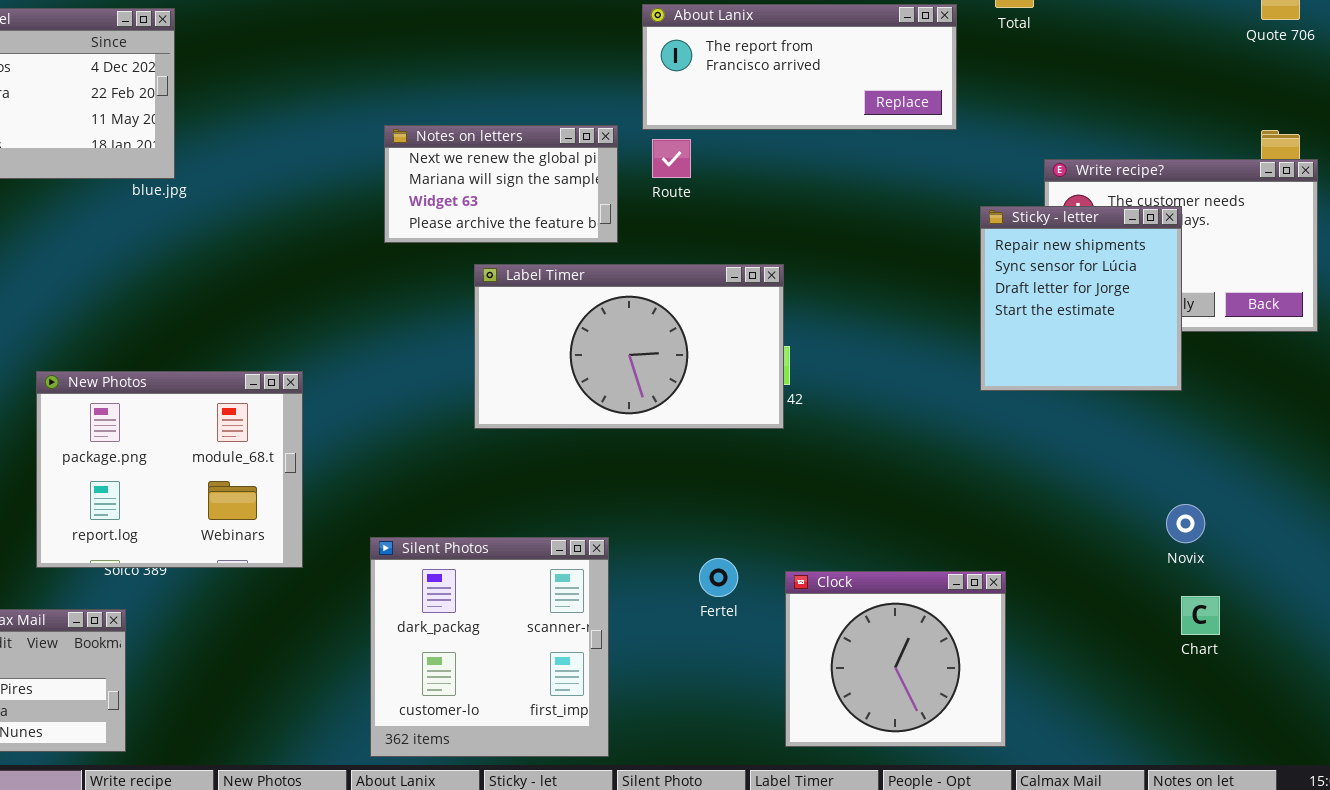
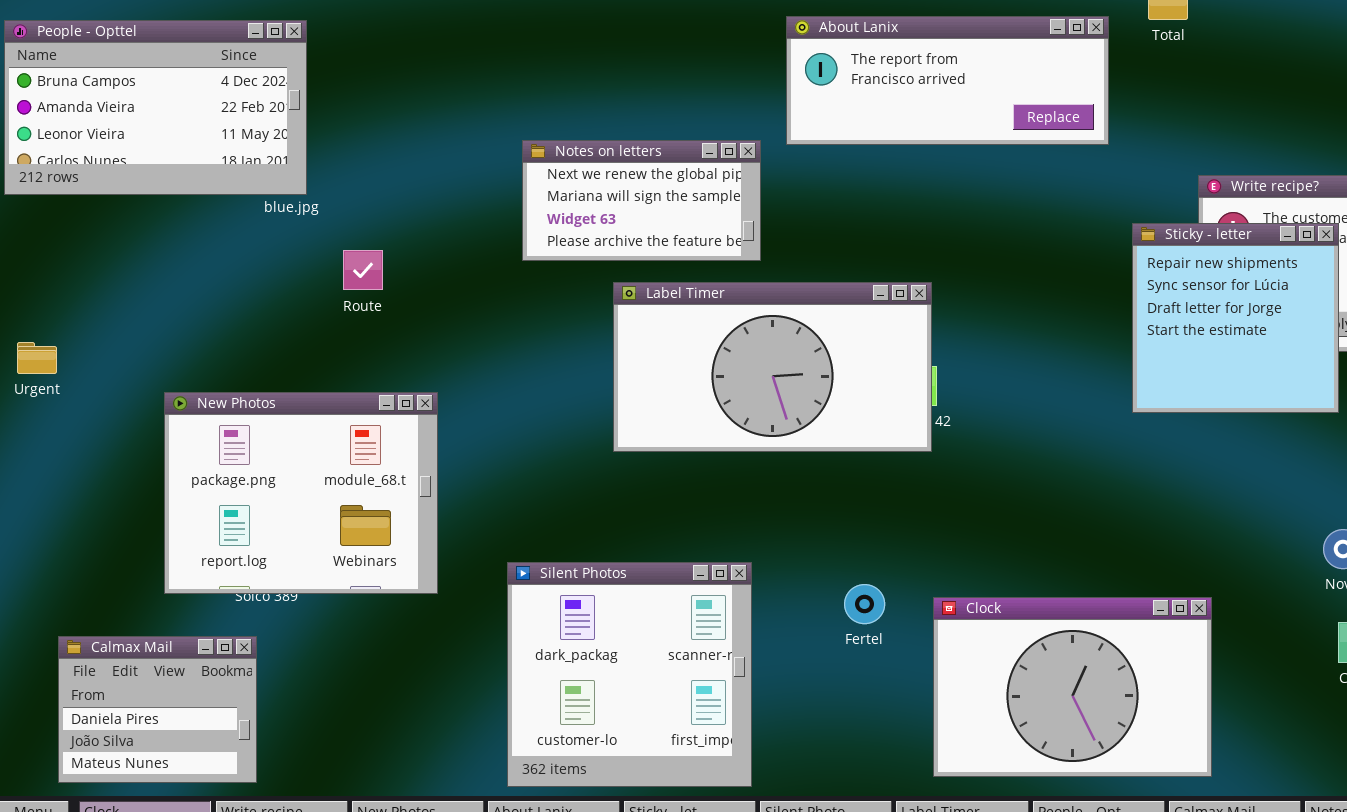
Route: [652,139,691,178] -> [343,250,383,290], moved
Clock: [785,571,1006,747] -> [933,597,1212,777], resized

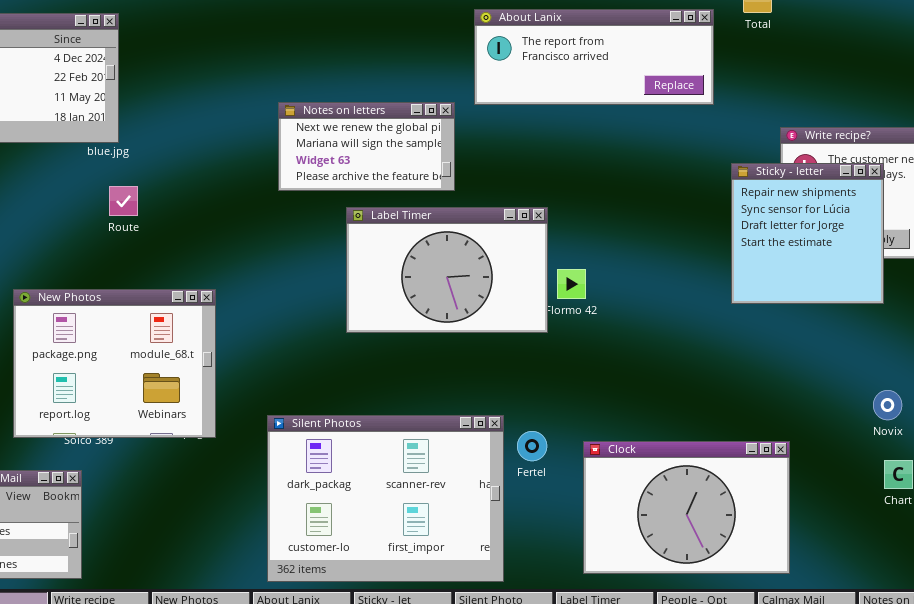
Route: [343,250,383,290] -> [109,186,138,216], moved
Label Timer: [613,282,932,452] -> [346,207,548,333], resized
Silent Photos: [507,562,752,787] -> [267,415,504,582], resized

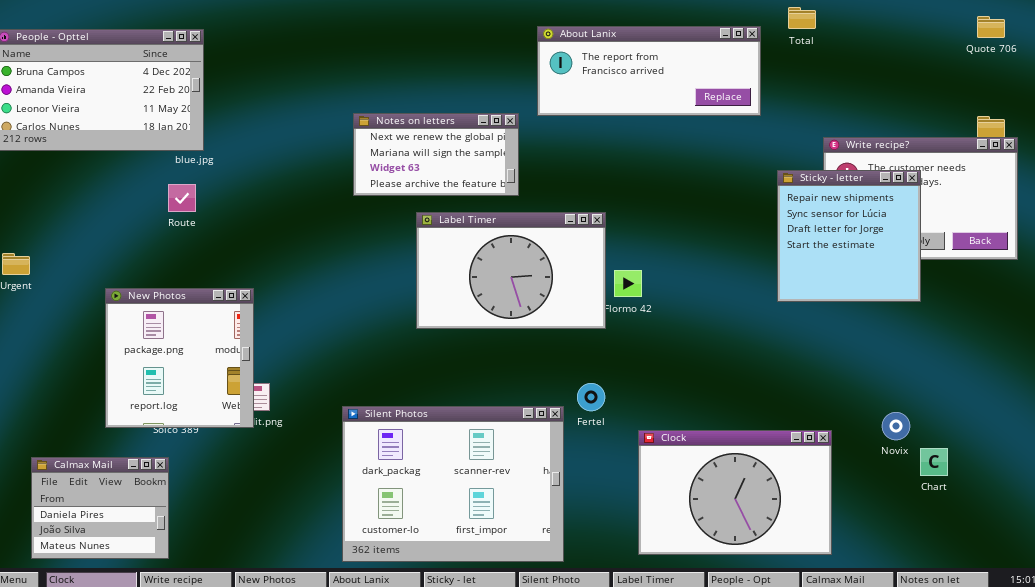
Route: [109,186,138,216] -> [168,184,196,212], moved
New Photos: [13,289,216,438] -> [105,288,254,428], resized
Novix: [873,390,902,420] -> [882,412,910,440], moved
Fertel: [517,431,547,461] -> [577,383,605,411], moved

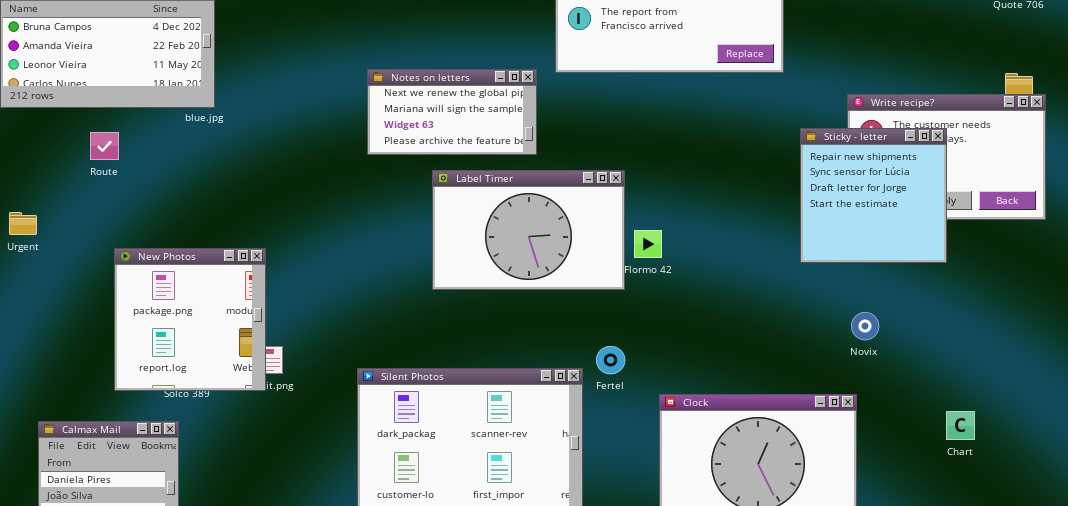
Route: [168,184,196,212] -> [90,132,119,160], moved
Novix: [882,412,910,440] -> [851,312,879,340], moved

